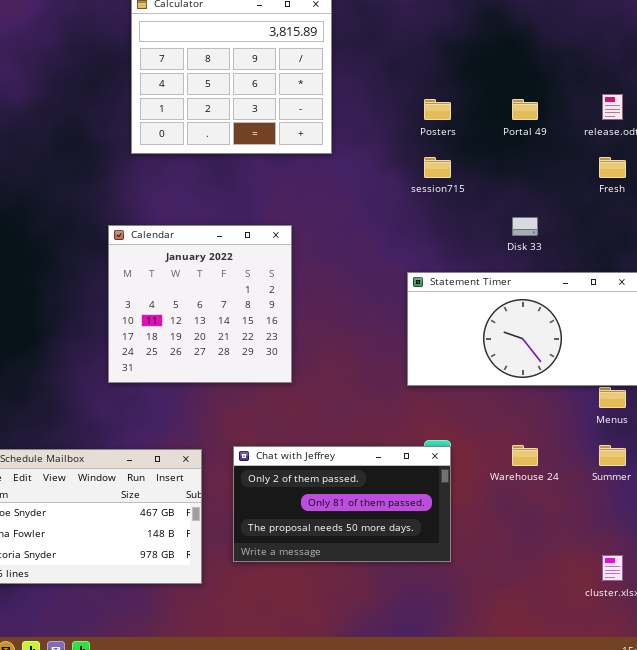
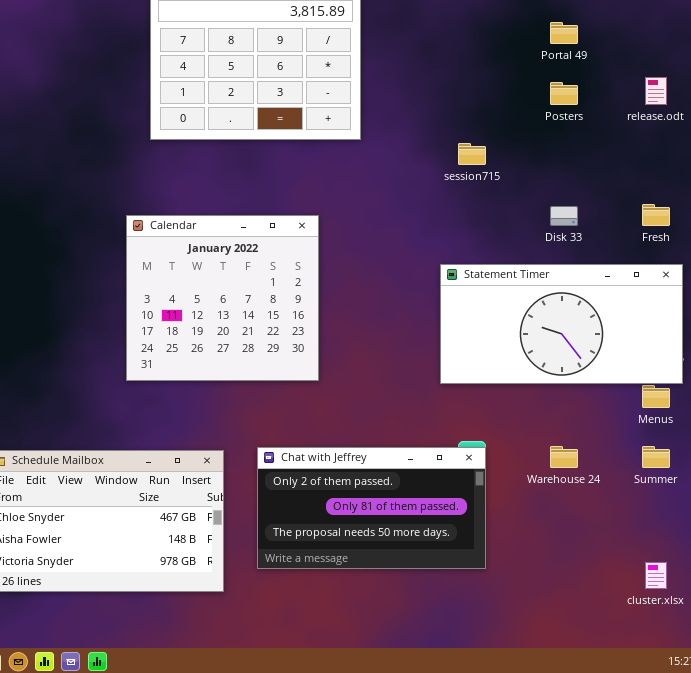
Posters: [424,99,451,120] -> [550,82,578,105], moved
Portal 49: [512,99,538,120] -> [550,22,578,44], moved
Fresh: [599,157,626,178] -> [642,204,670,226], moved

